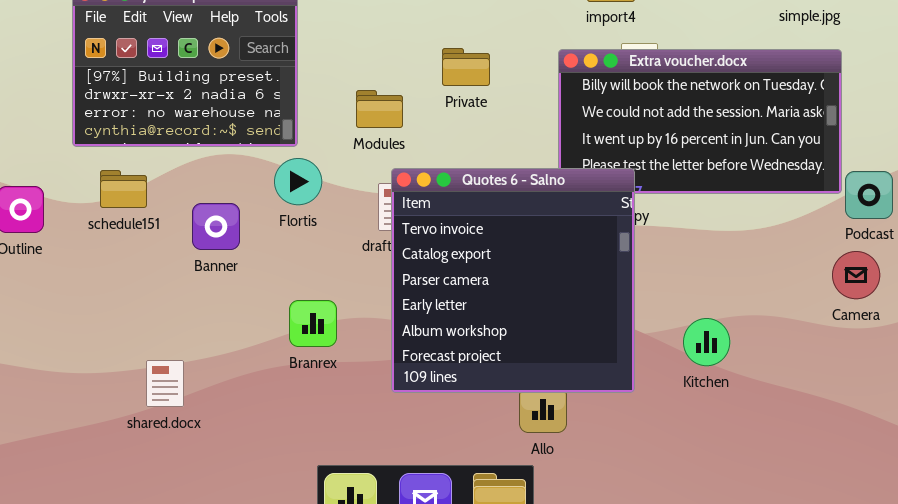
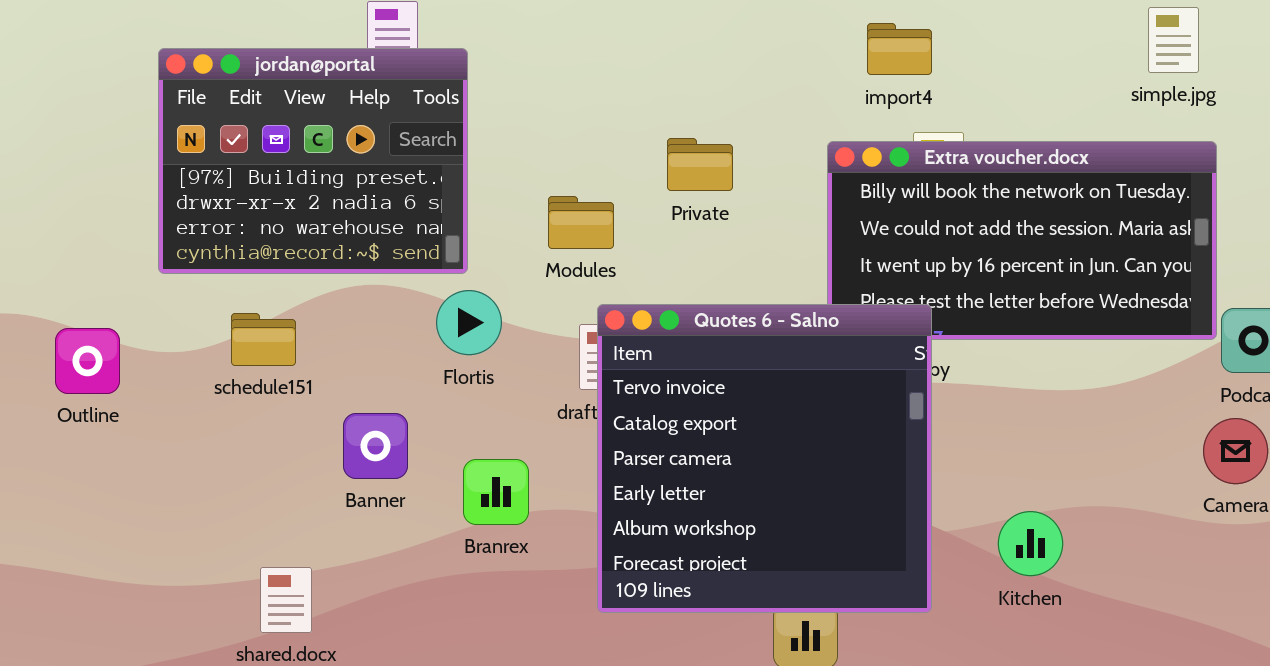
schedule151: [100,170,147,208] -> [231,313,296,366], moved
Banner: [192,203,240,250] -> [343,413,408,479], moved
Branrex: [289,300,337,347] -> [463,459,529,525], moved

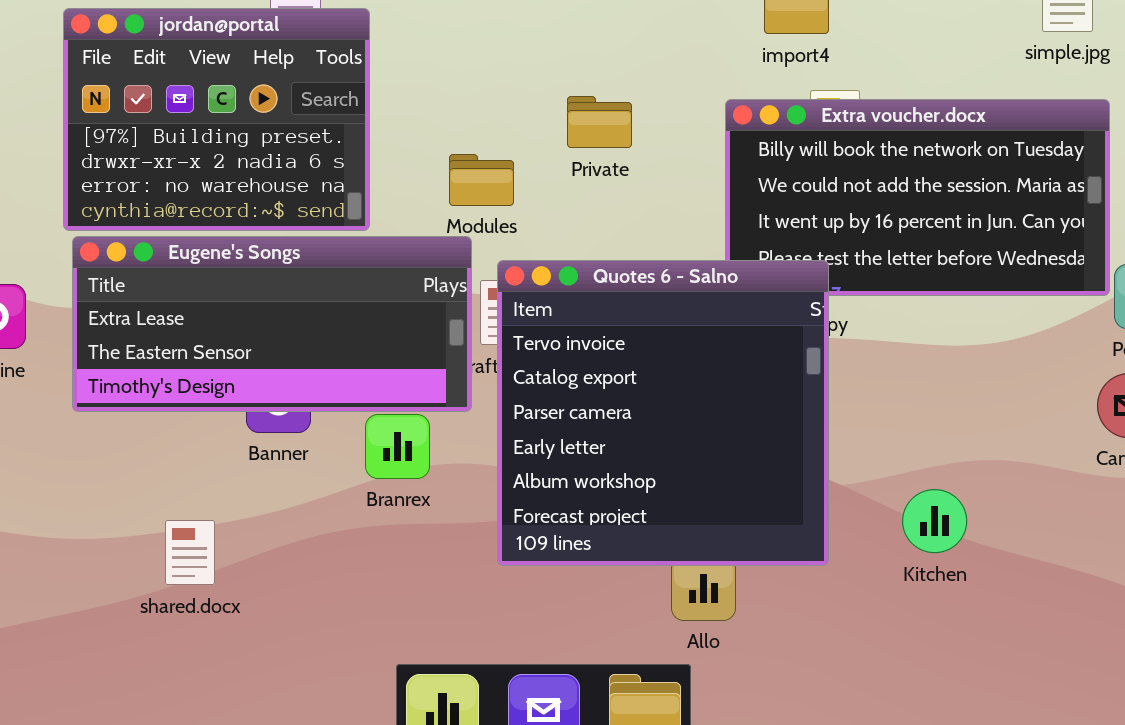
Eugene's Songs: none -> [72,236,472,412], opened
Kitchen: [998,511,1063,576] -> [902,489,967,553], moved

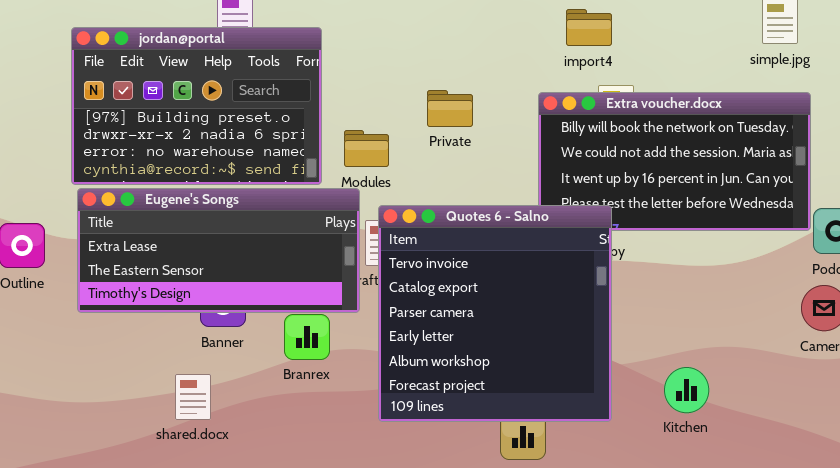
jordan@portal: [63,8,370,231] -> [71,27,322,185], resized
shared.docx: [165,520,215,585] -> [175,374,211,420], moved

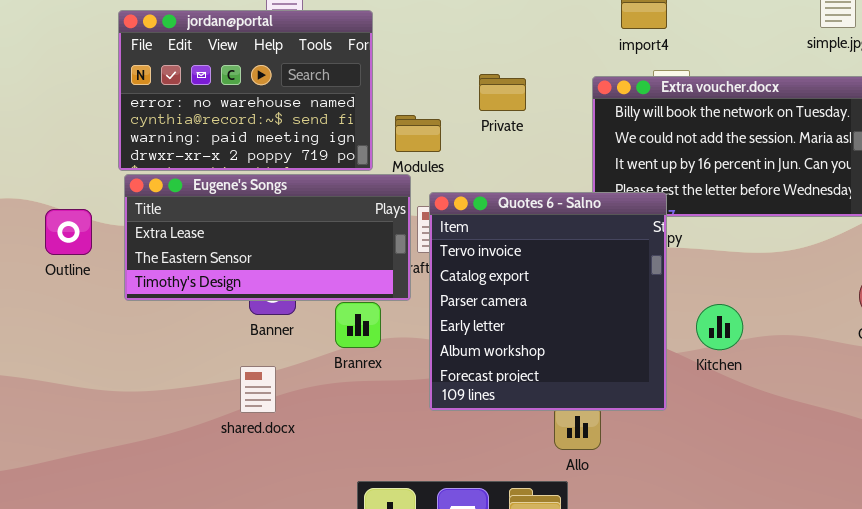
jordan@portal: [71,27,322,185] -> [118,10,373,171], scrolled down 2 rows
Kitchen: [664,367,709,413] -> [696,304,743,350], moved
shared.docx: [175,374,211,420] -> [240,366,276,413], moved

